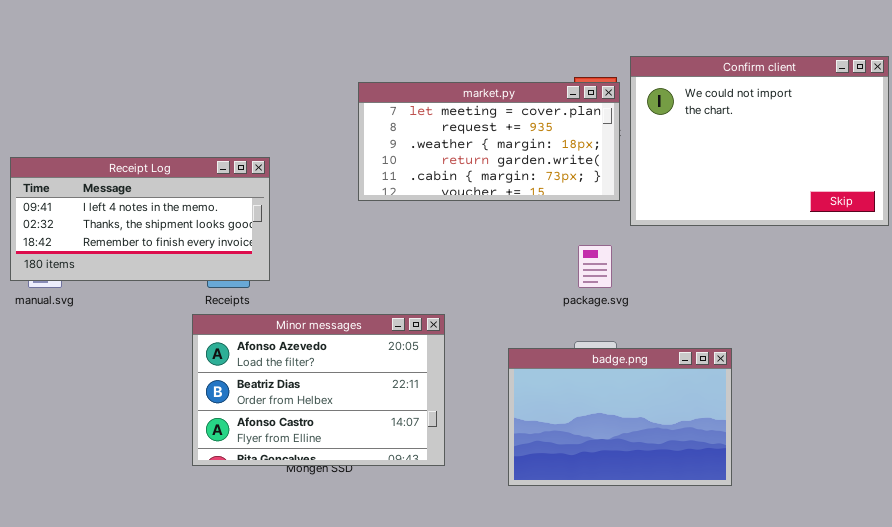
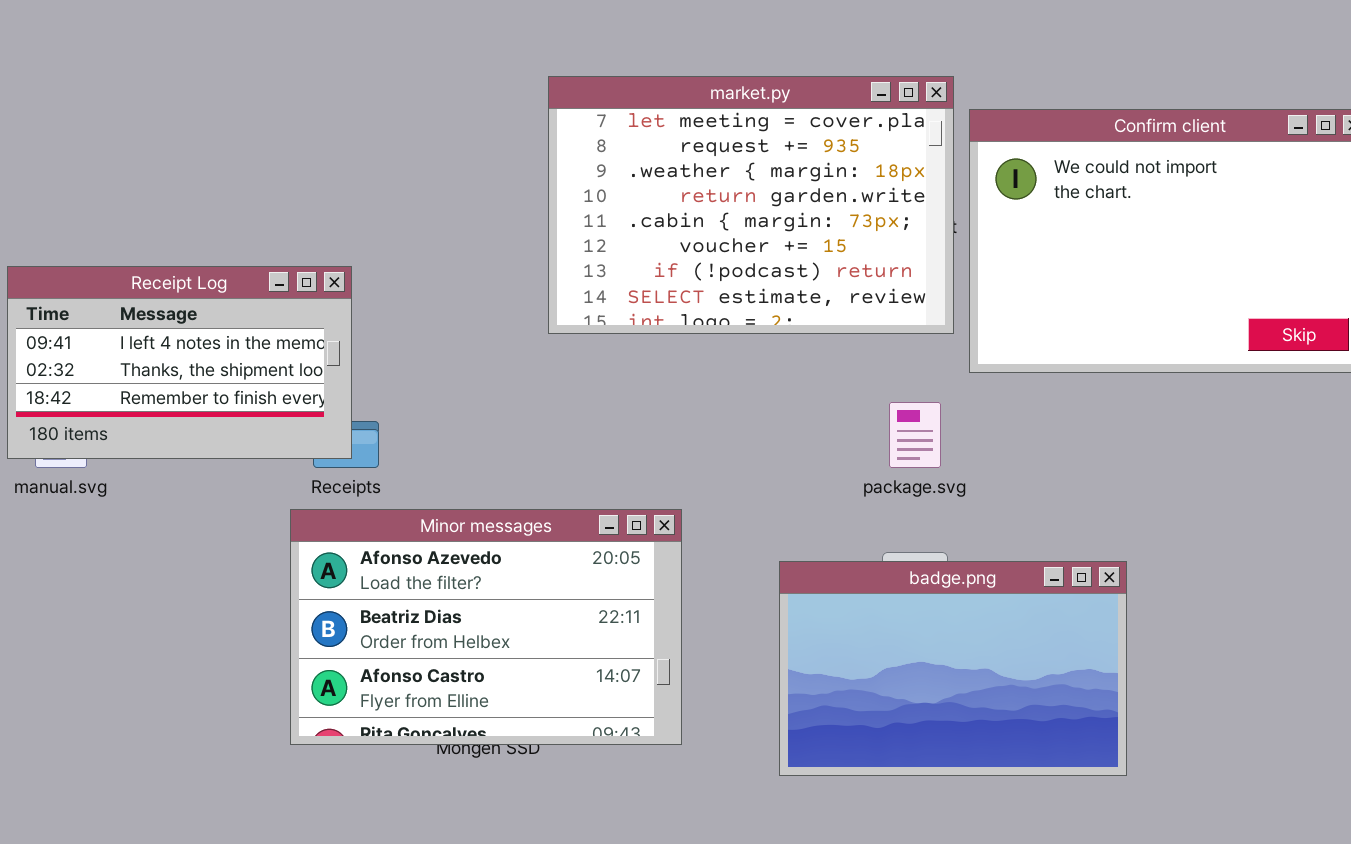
market.py: [358,82,620,201] -> [548,76,954,334], resized
Receipt Log: [10,157,270,281] -> [7,266,352,459], resized

